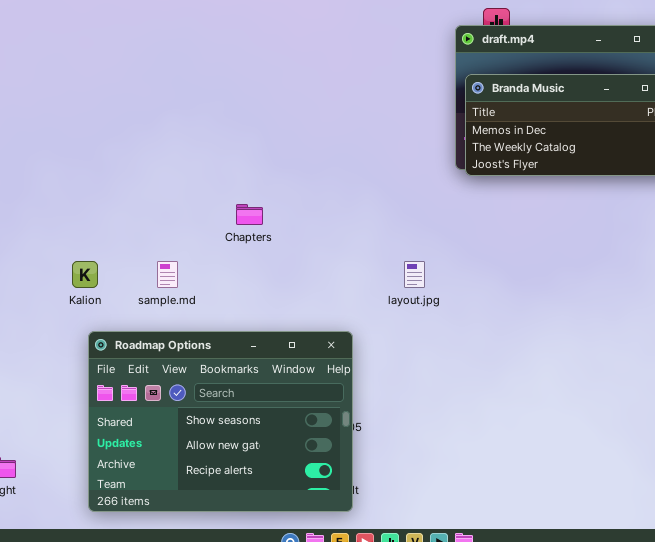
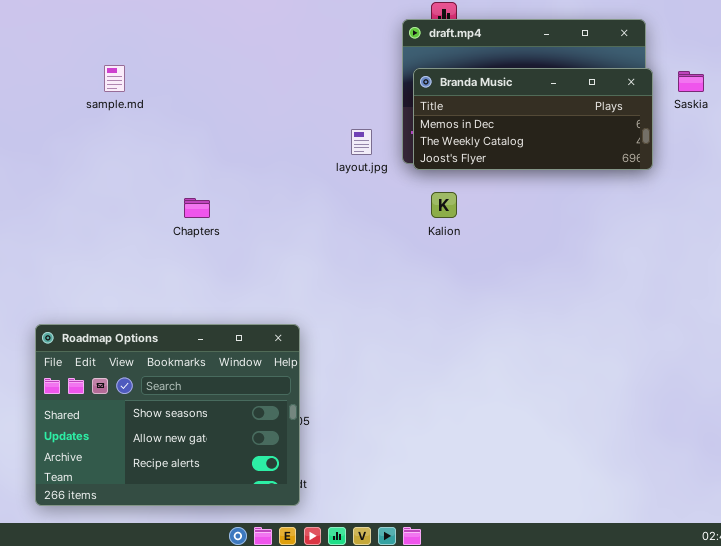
Kalion: [72,261,98,288] -> [431,192,457,218], moved
sample.md: [157,261,178,288] -> [104,65,125,92], moved
layout.jpg: [404,261,425,288] -> [351,129,372,155], moved

